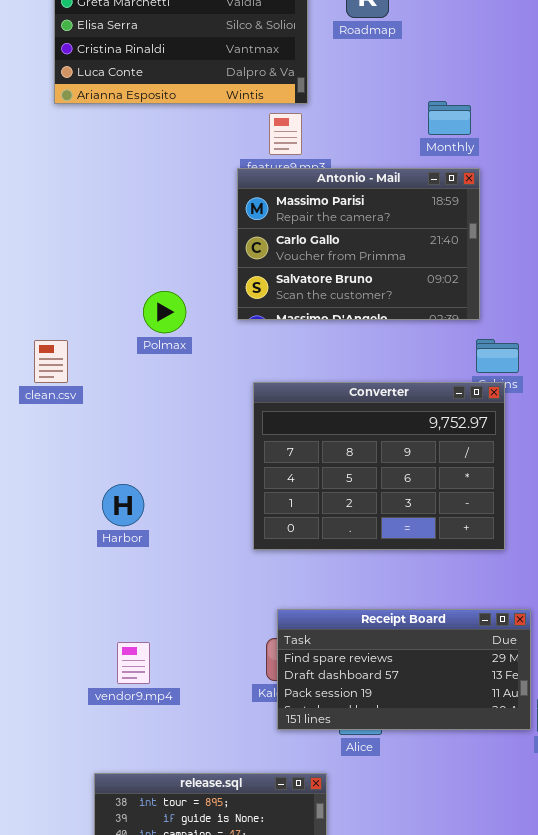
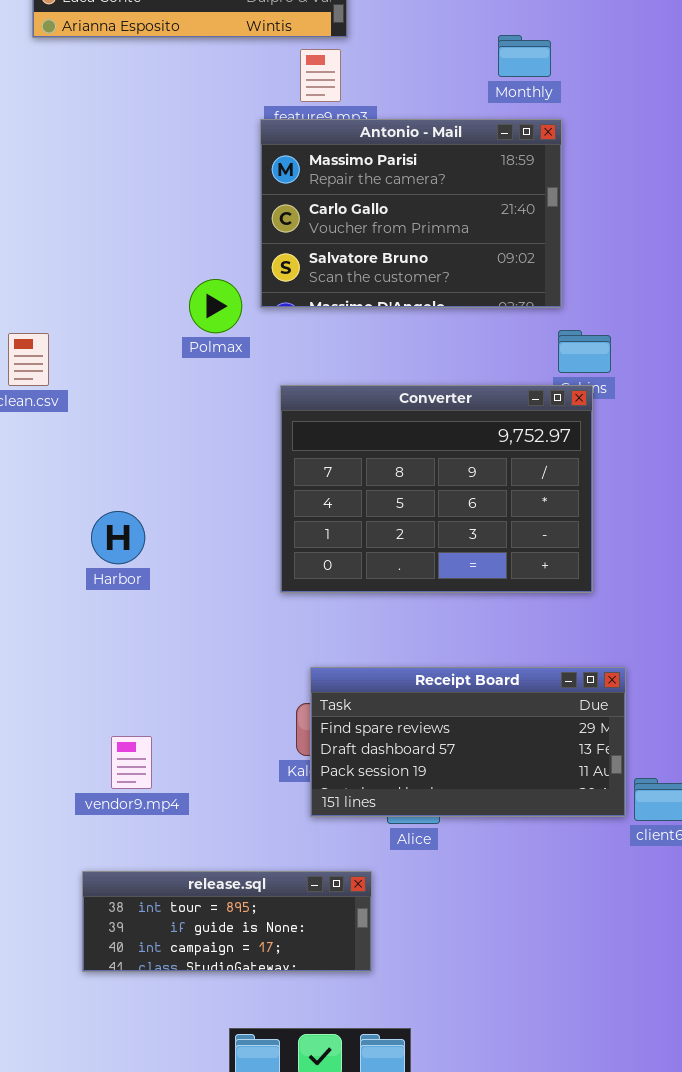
Polmax: [143,291,186,333] -> [189,279,242,333], moved
vendor9.mp4: [117,642,150,684] -> [111,736,152,789], moved

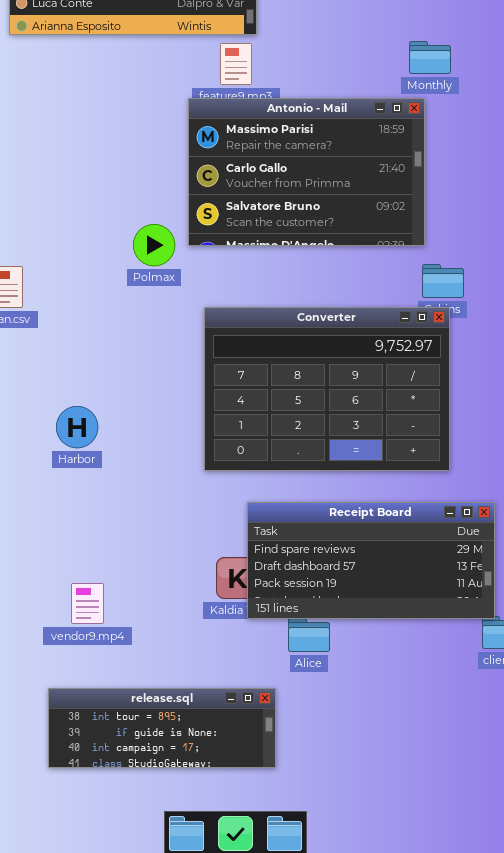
Monthly: [498,35,551,77] -> [409,41,451,74], moved
Receipt Board: [310,667,626,817] -> [247,502,495,619], moved

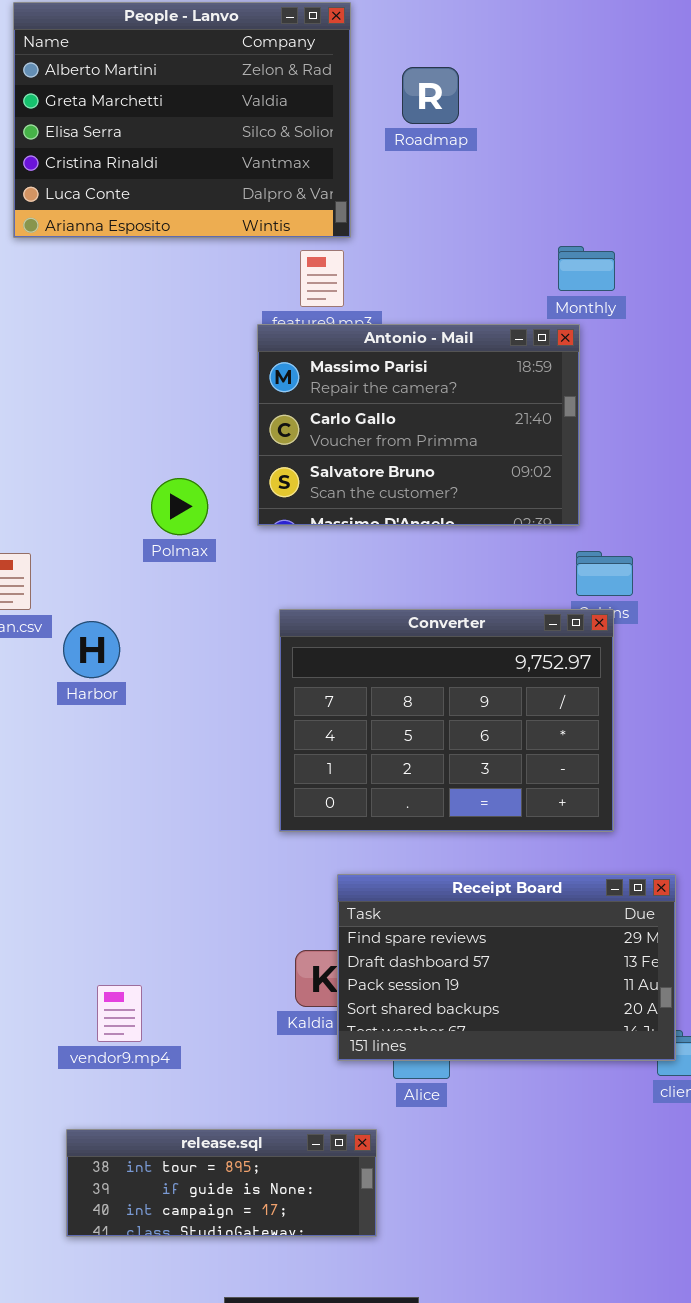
Polmax: [133,224,175,266] -> [151,478,208,535], moved
Harbor: [56,406,98,448] -> [63,621,120,678], moved
Receipt Board: [247,502,495,619] -> [337,874,676,1061], resized

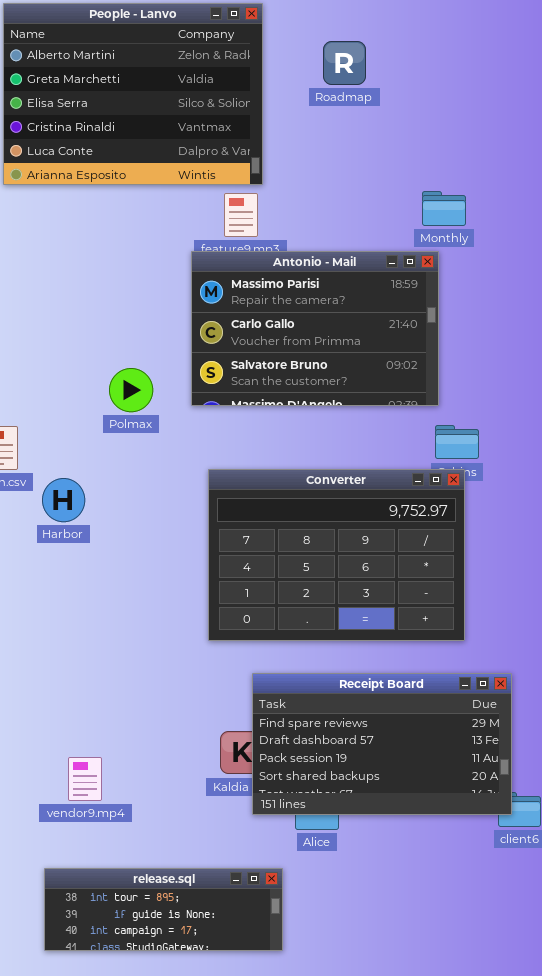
Roadmap: [402,67,459,124] -> [323,41,366,85], moved

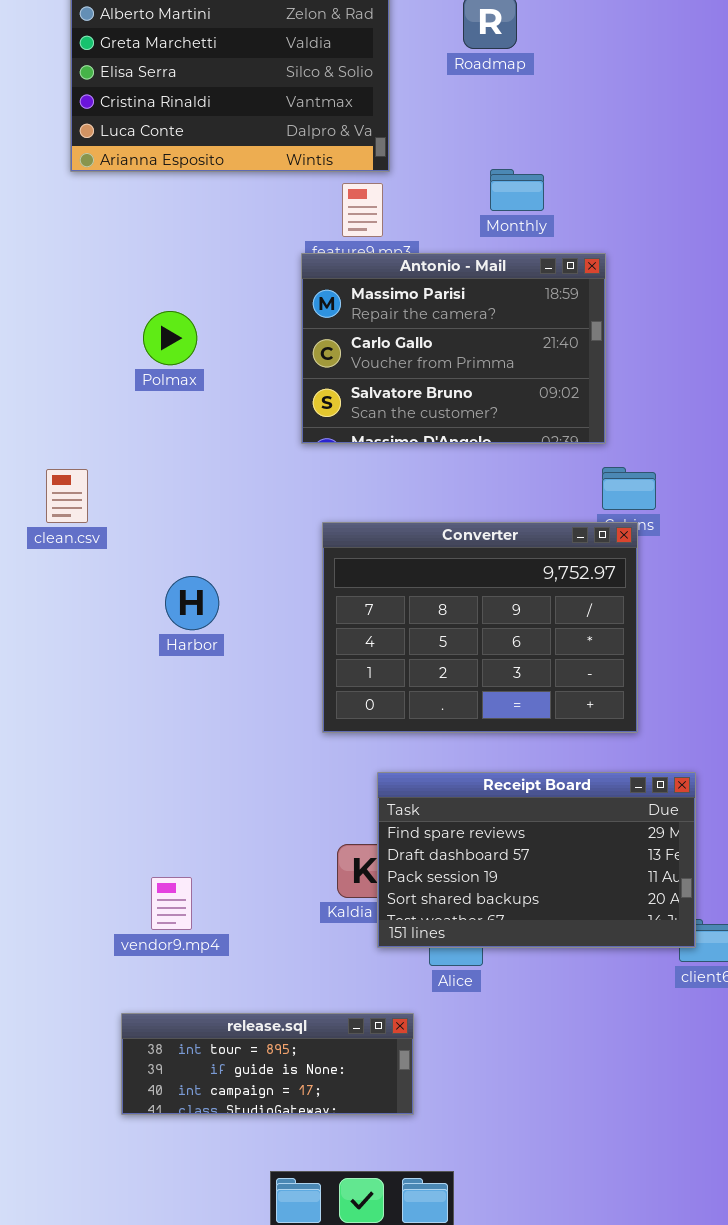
Monthly: [422,191,466,226] -> [490,169,544,211], moved
Polmax: [109,368,153,412] -> [143,311,197,365], moved
Harbor: [42,478,85,522] -> [165,576,219,630], moved

